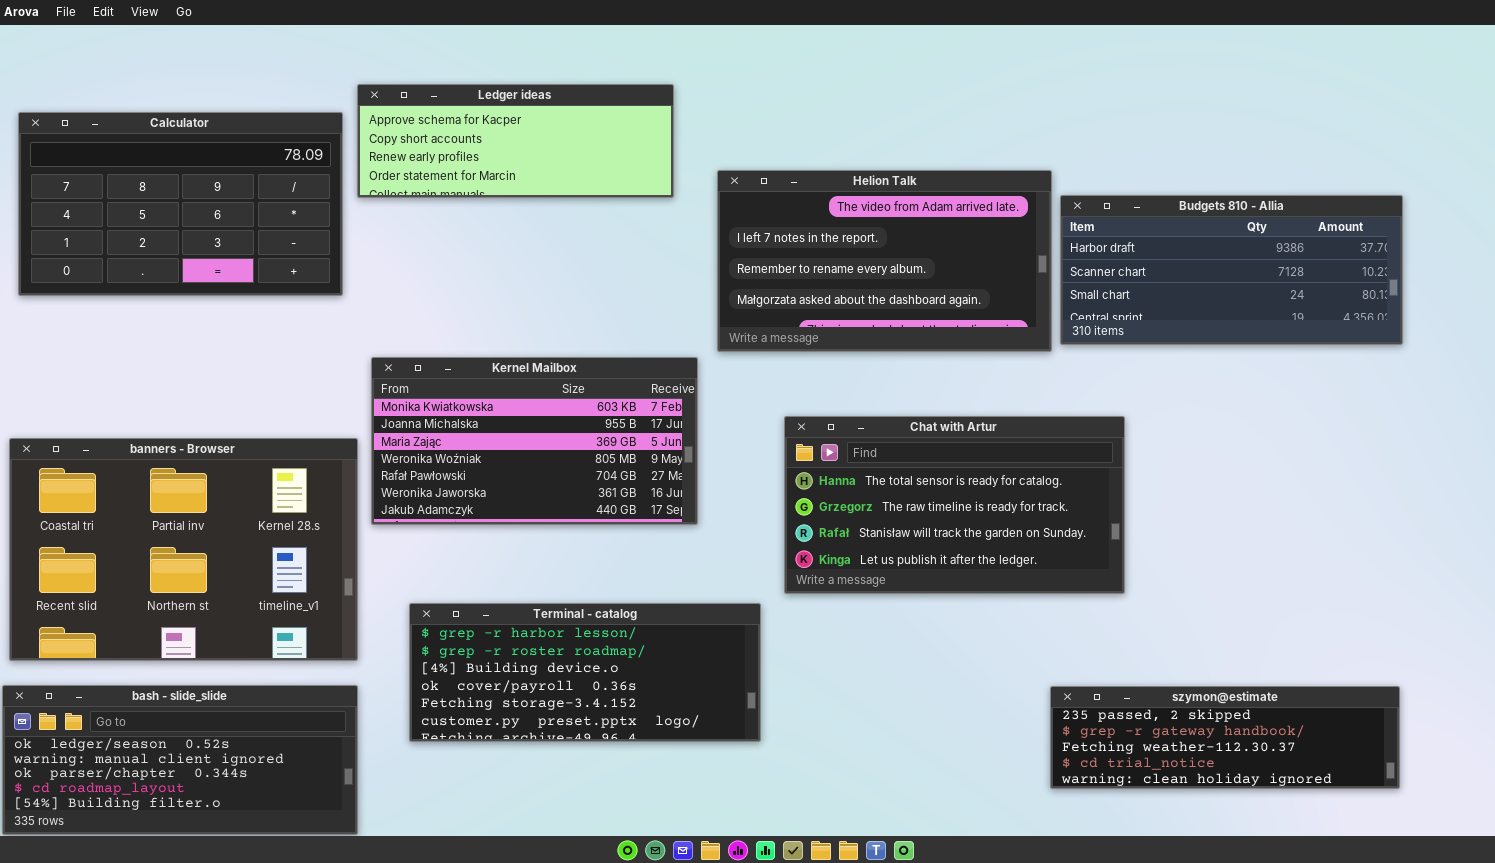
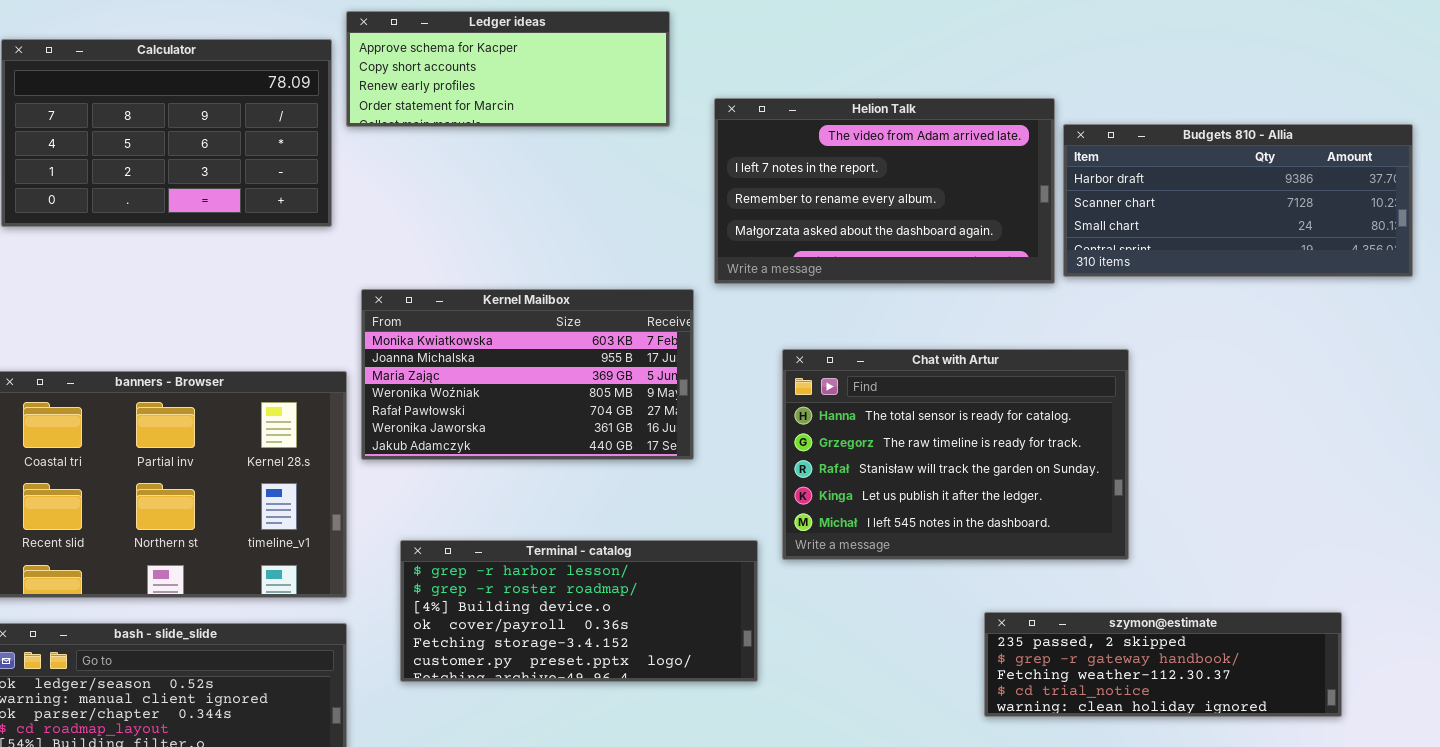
Chat with Artur: [784,416,1125,594] -> [782,349,1129,560], resized
szymon@estimate: [1050,686,1400,789] -> [984,612,1342,717], moved

